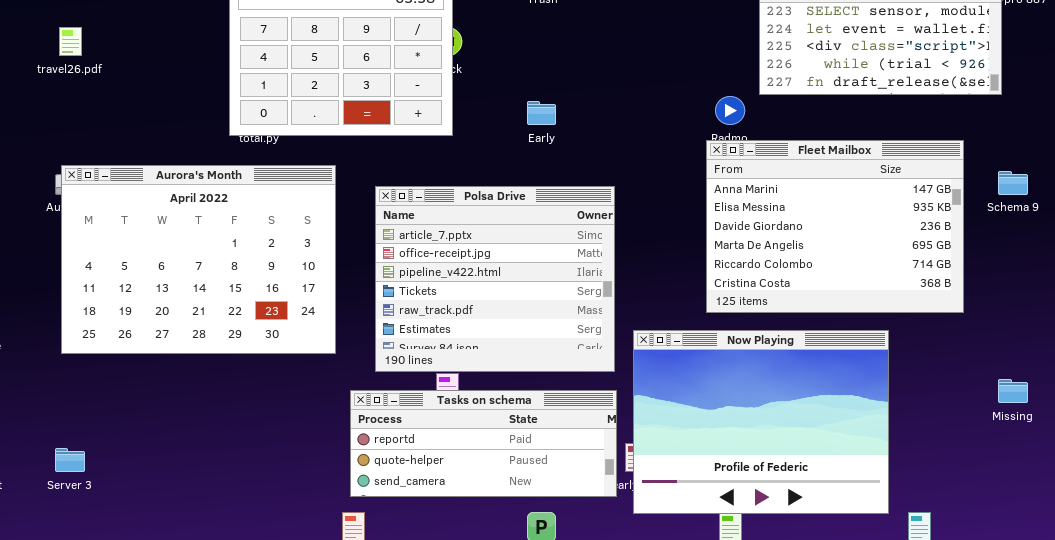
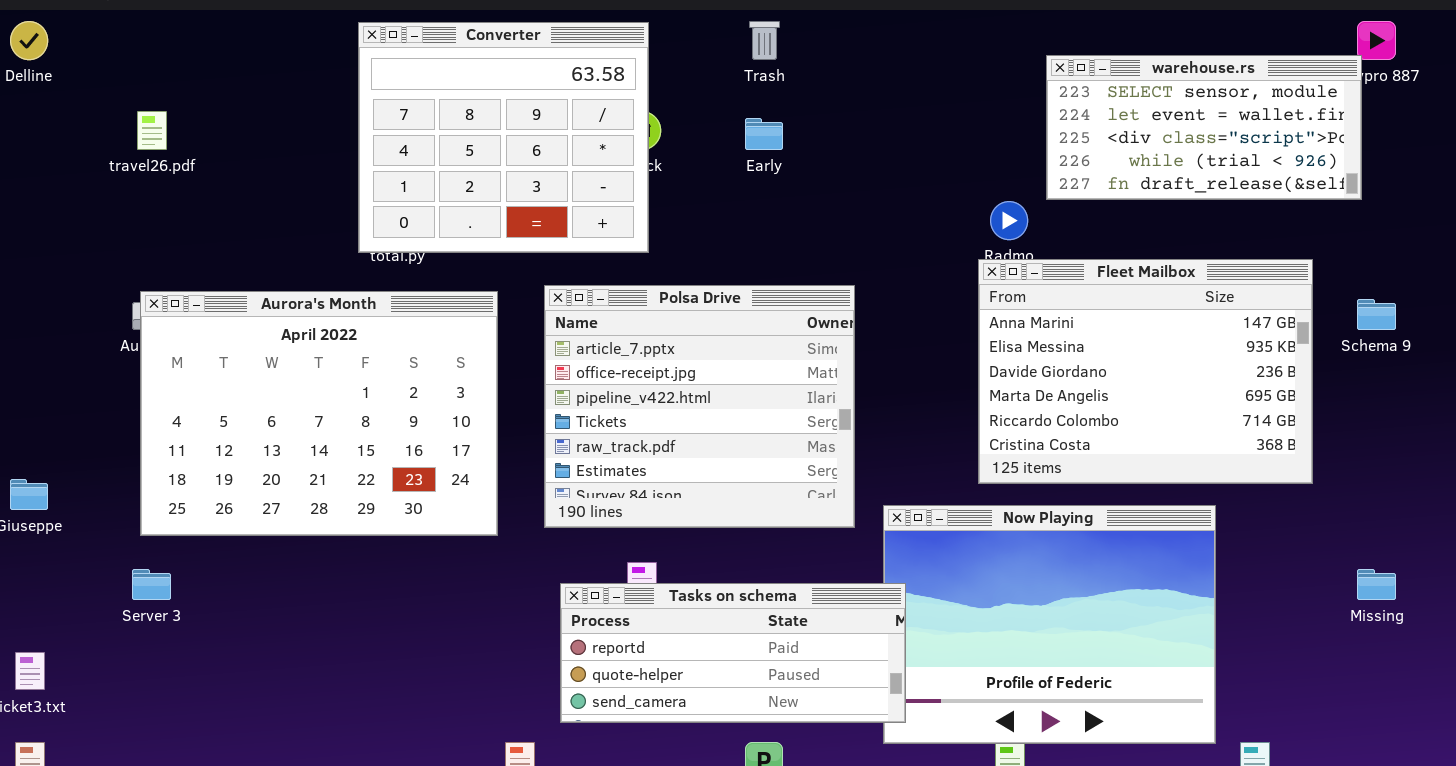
Early: [527,101,556,125] -> [745,118,783,150], moved
Polsa Drive: [375,186,615,372] -> [544,285,855,528], moved
Tasks on schema: [350,390,617,497] -> [560,583,906,723], moved
Server 3: [55,448,85,472] -> [132,569,171,600], moved

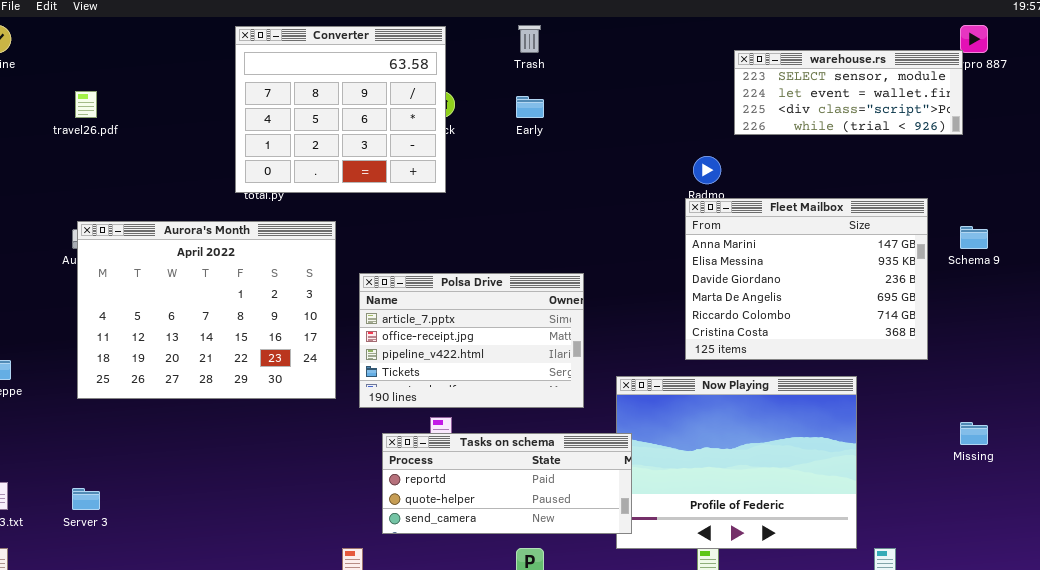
warehouse.rs: [1046,55,1362,200] -> [734,50,963,135], resized
Polsa Drive: [544,285,855,528] -> [359,273,584,408], moved, resized
Server 3: [132,569,171,600] -> [72,488,100,510], moved

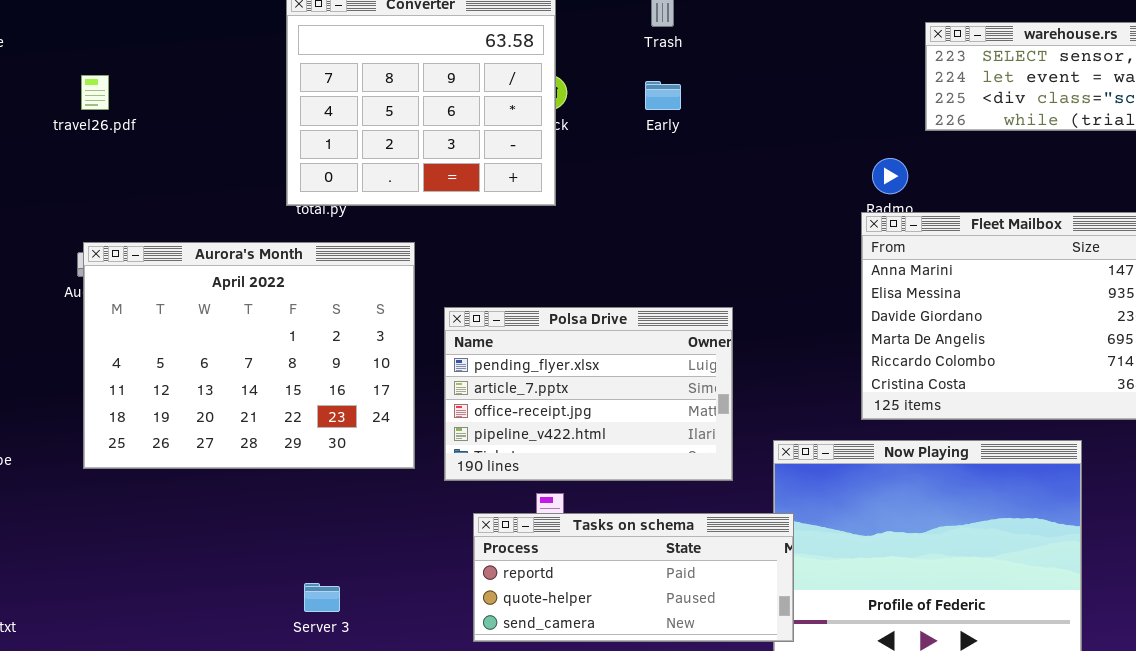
Polsa Drive: [359,273,584,408] -> [444,307,733,481], scrolled up 1 row
Server 3: [72,488,100,510] -> [304,583,340,612], moved

